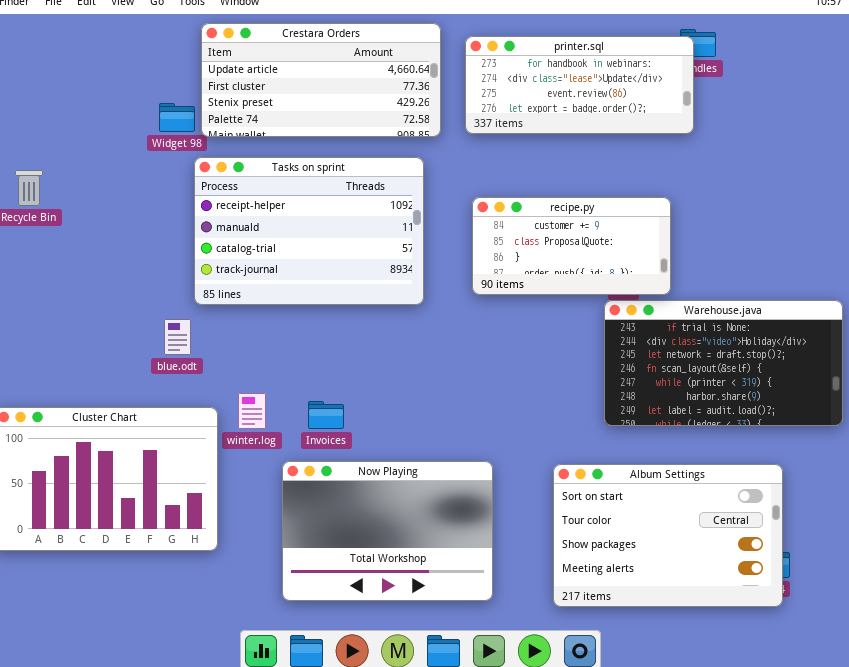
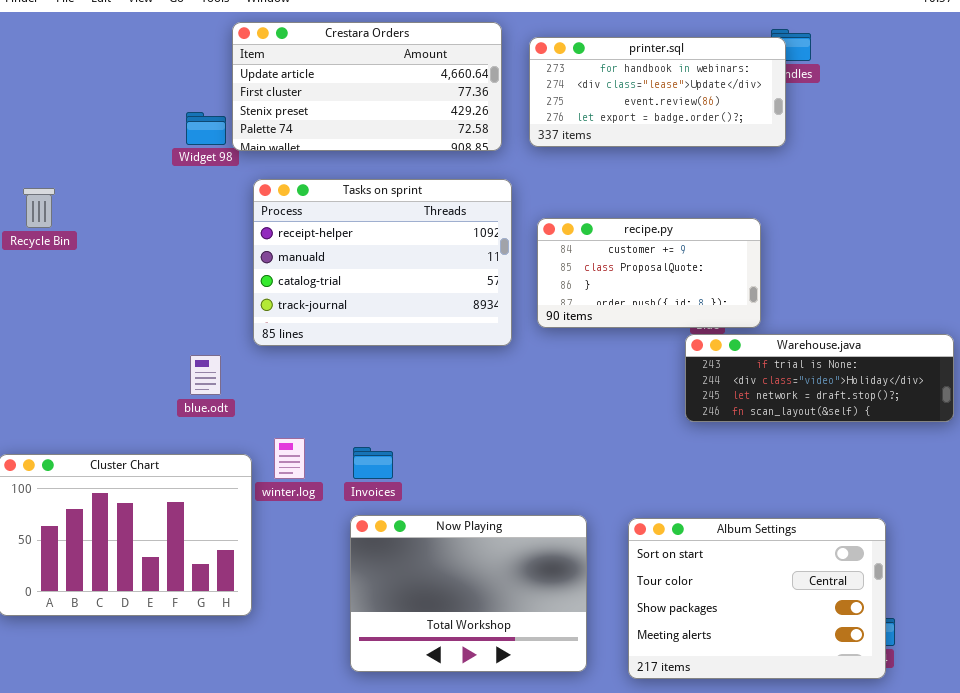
Tasks on sprint: [194,157,424,305] -> [253,179,512,346], moved
Warehouse.java: [604,300,843,426] -> [685,334,954,422], resized
Now Playing: [282,461,493,601] -> [350,515,587,672], moved

